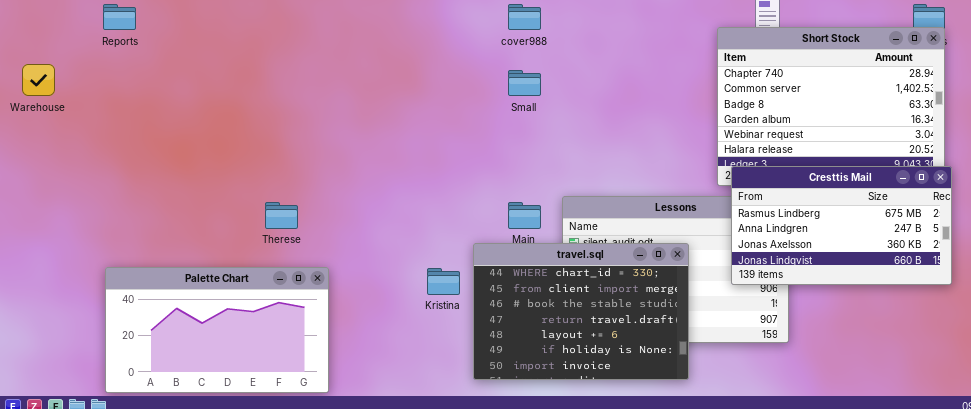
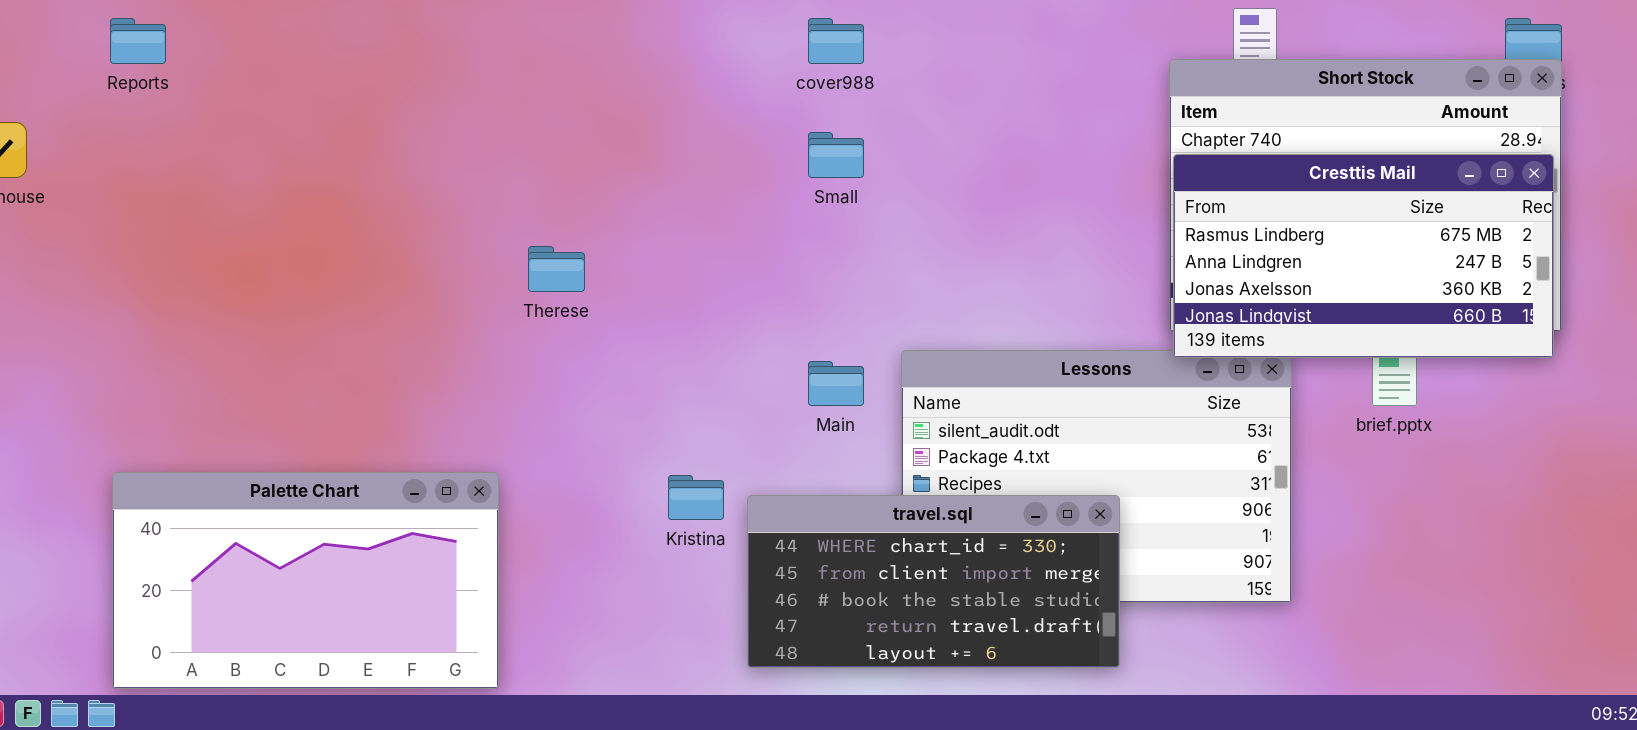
Cresttis Mail: [731,166,952,285] -> [1173,154,1554,358], moved
Therese: [265,202,298,229] -> [528,246,585,292], moved
travel.sql: [473,243,689,380] -> [747,495,1120,668], resized

